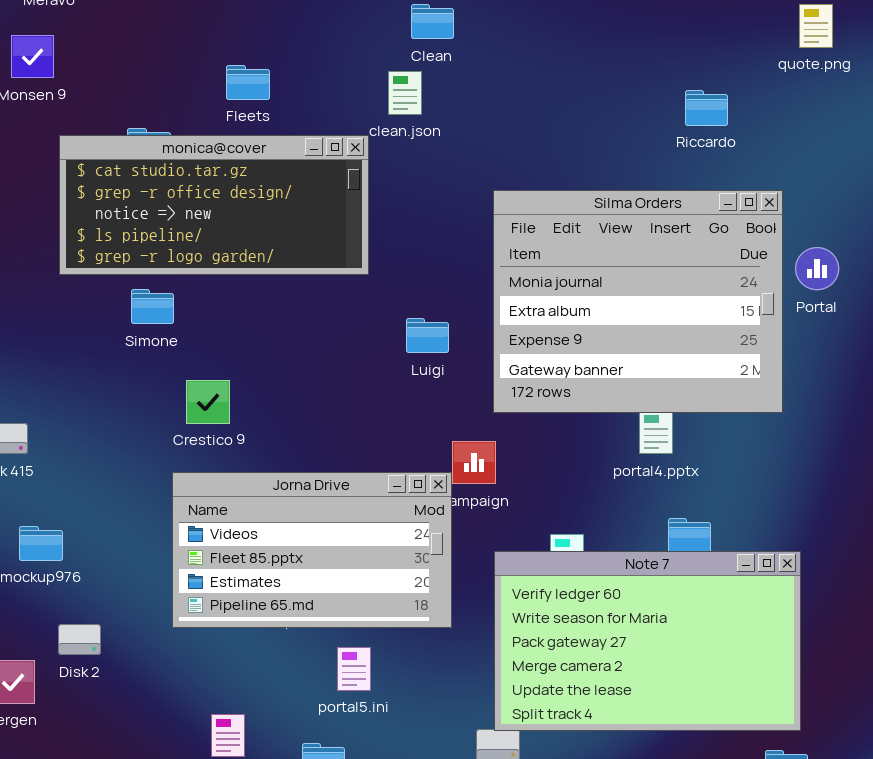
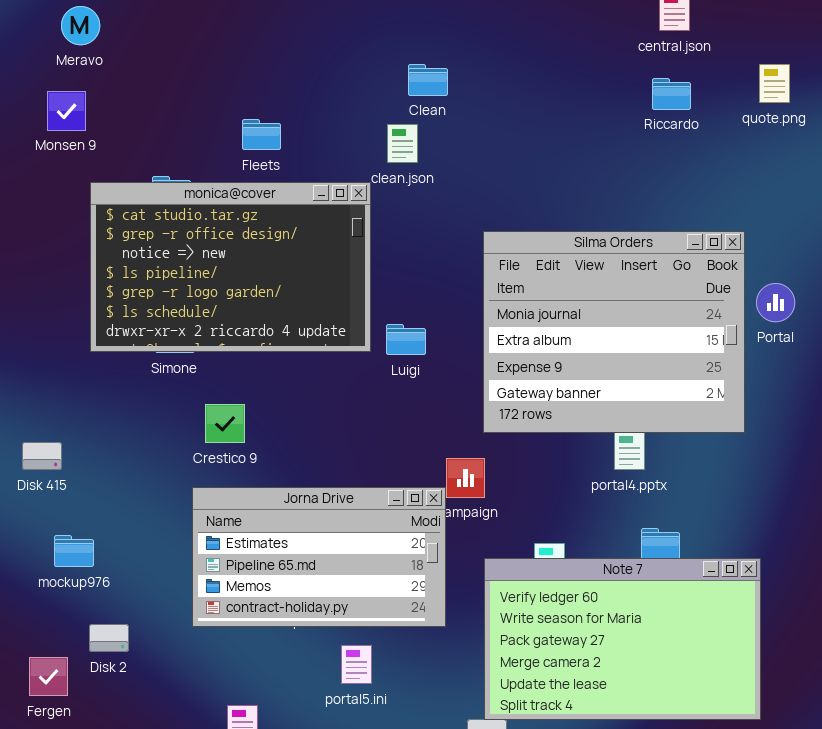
Riccardo: [685,90,728,126] -> [652,78,691,110], moved
monica@cover: [59,135,369,275] -> [90,182,371,352], resized
Luigi: [406,318,449,353] -> [386,324,426,355], moved
Jorna Drive: [172,472,452,628] -> [192,487,446,627], scrolled down 2 rows

